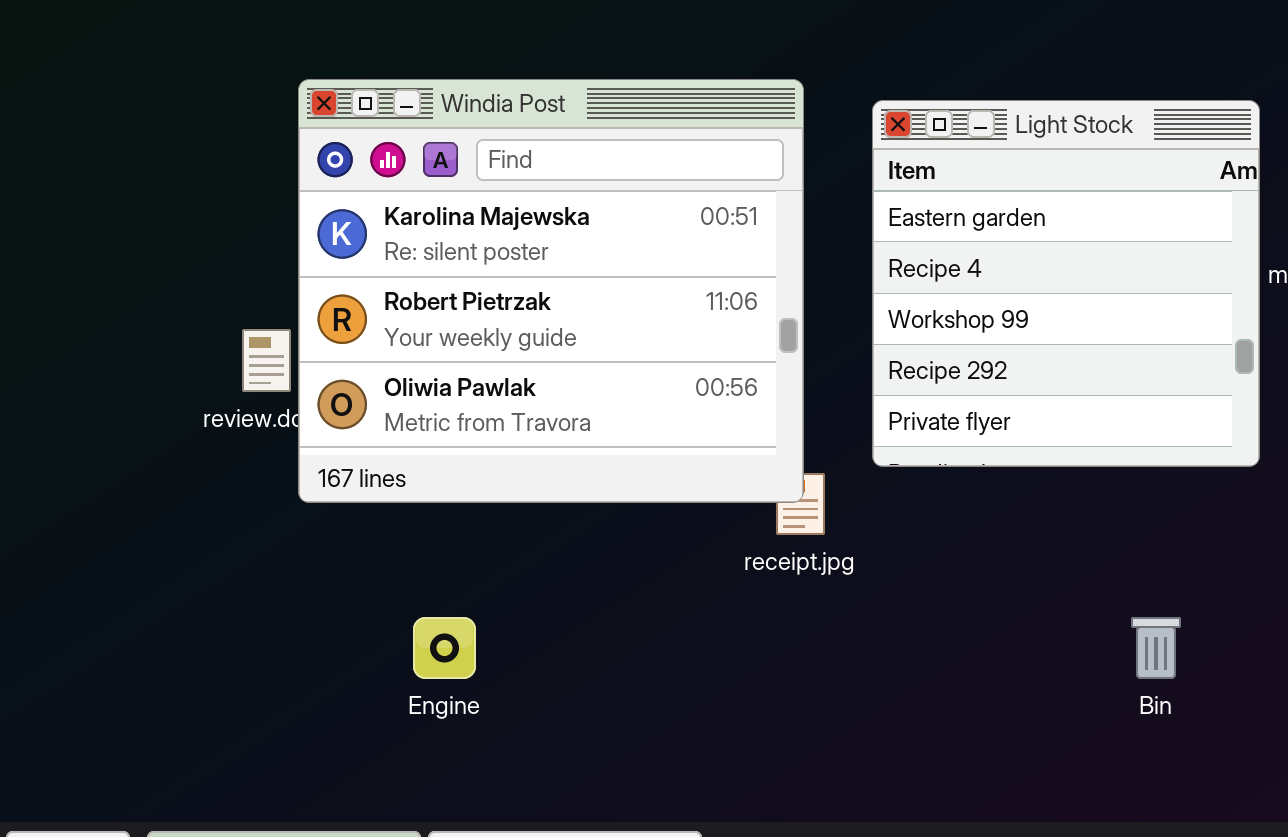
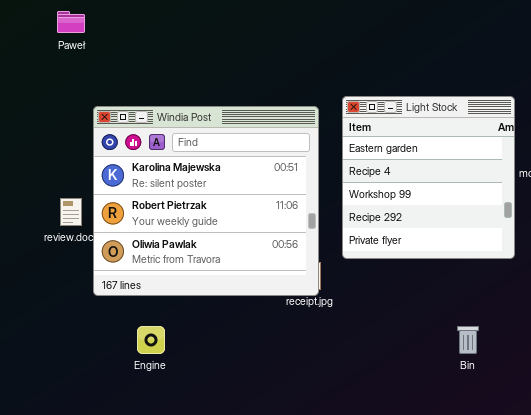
Windia Post: [298,79,804,503] -> [93,106,319,296], moved

